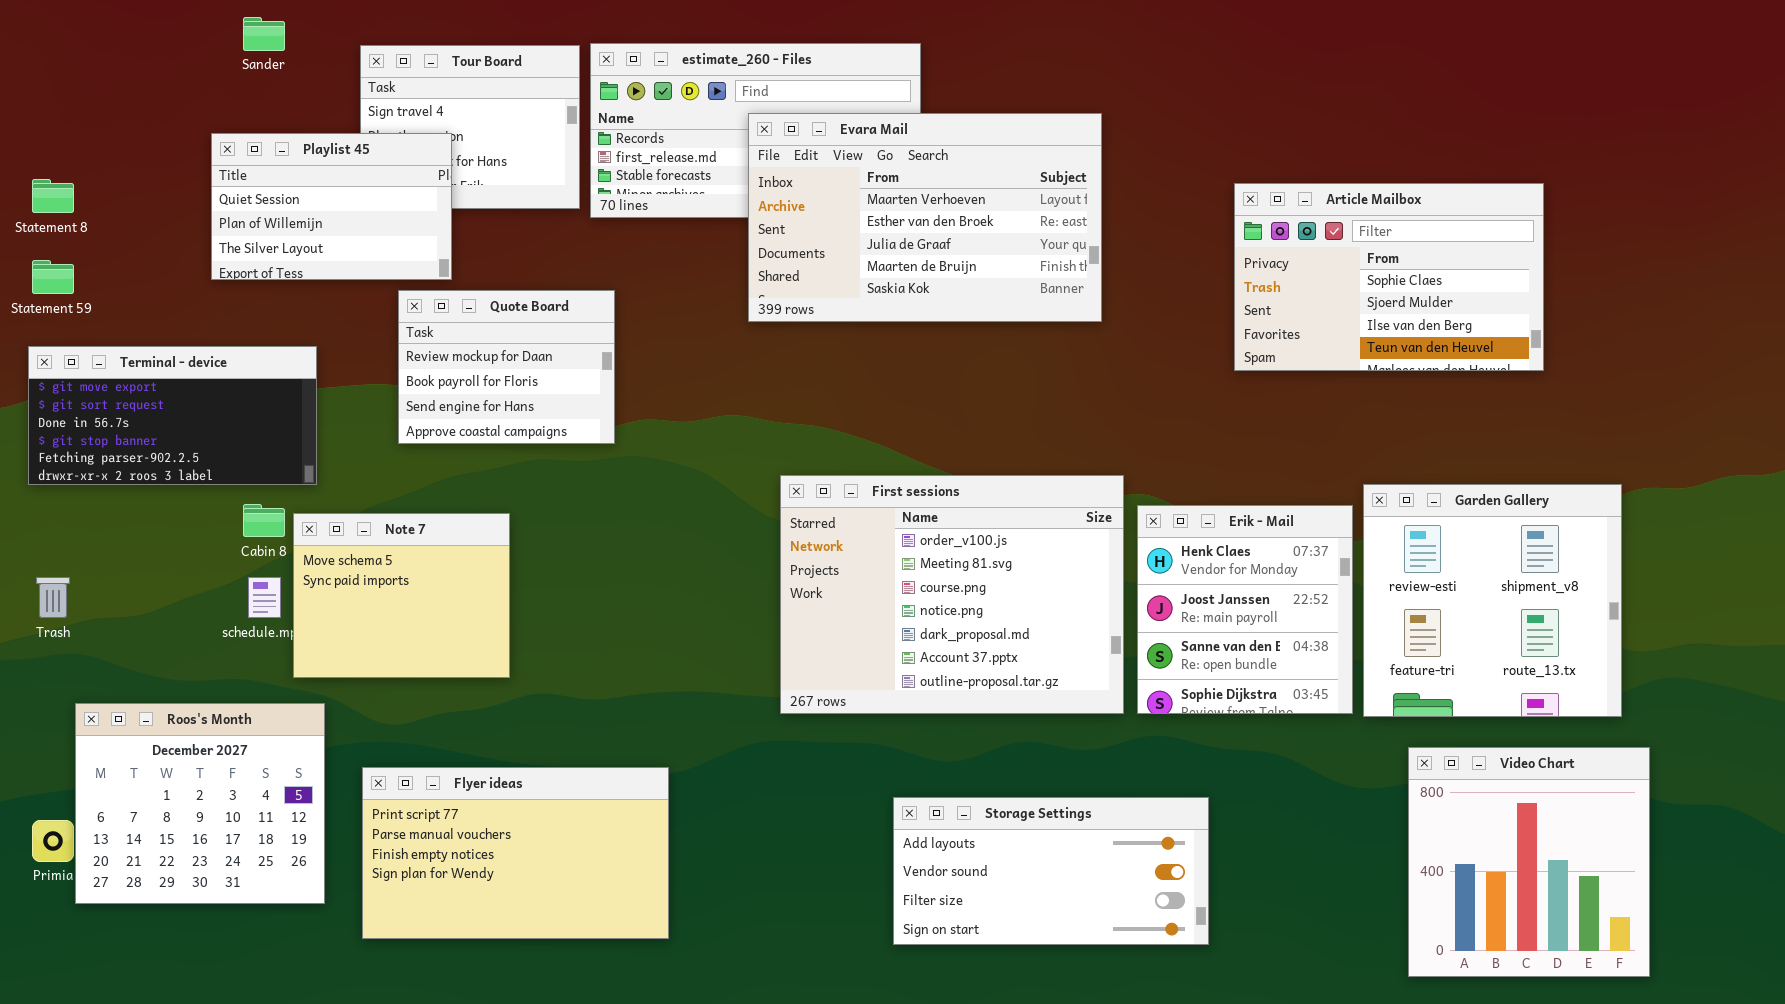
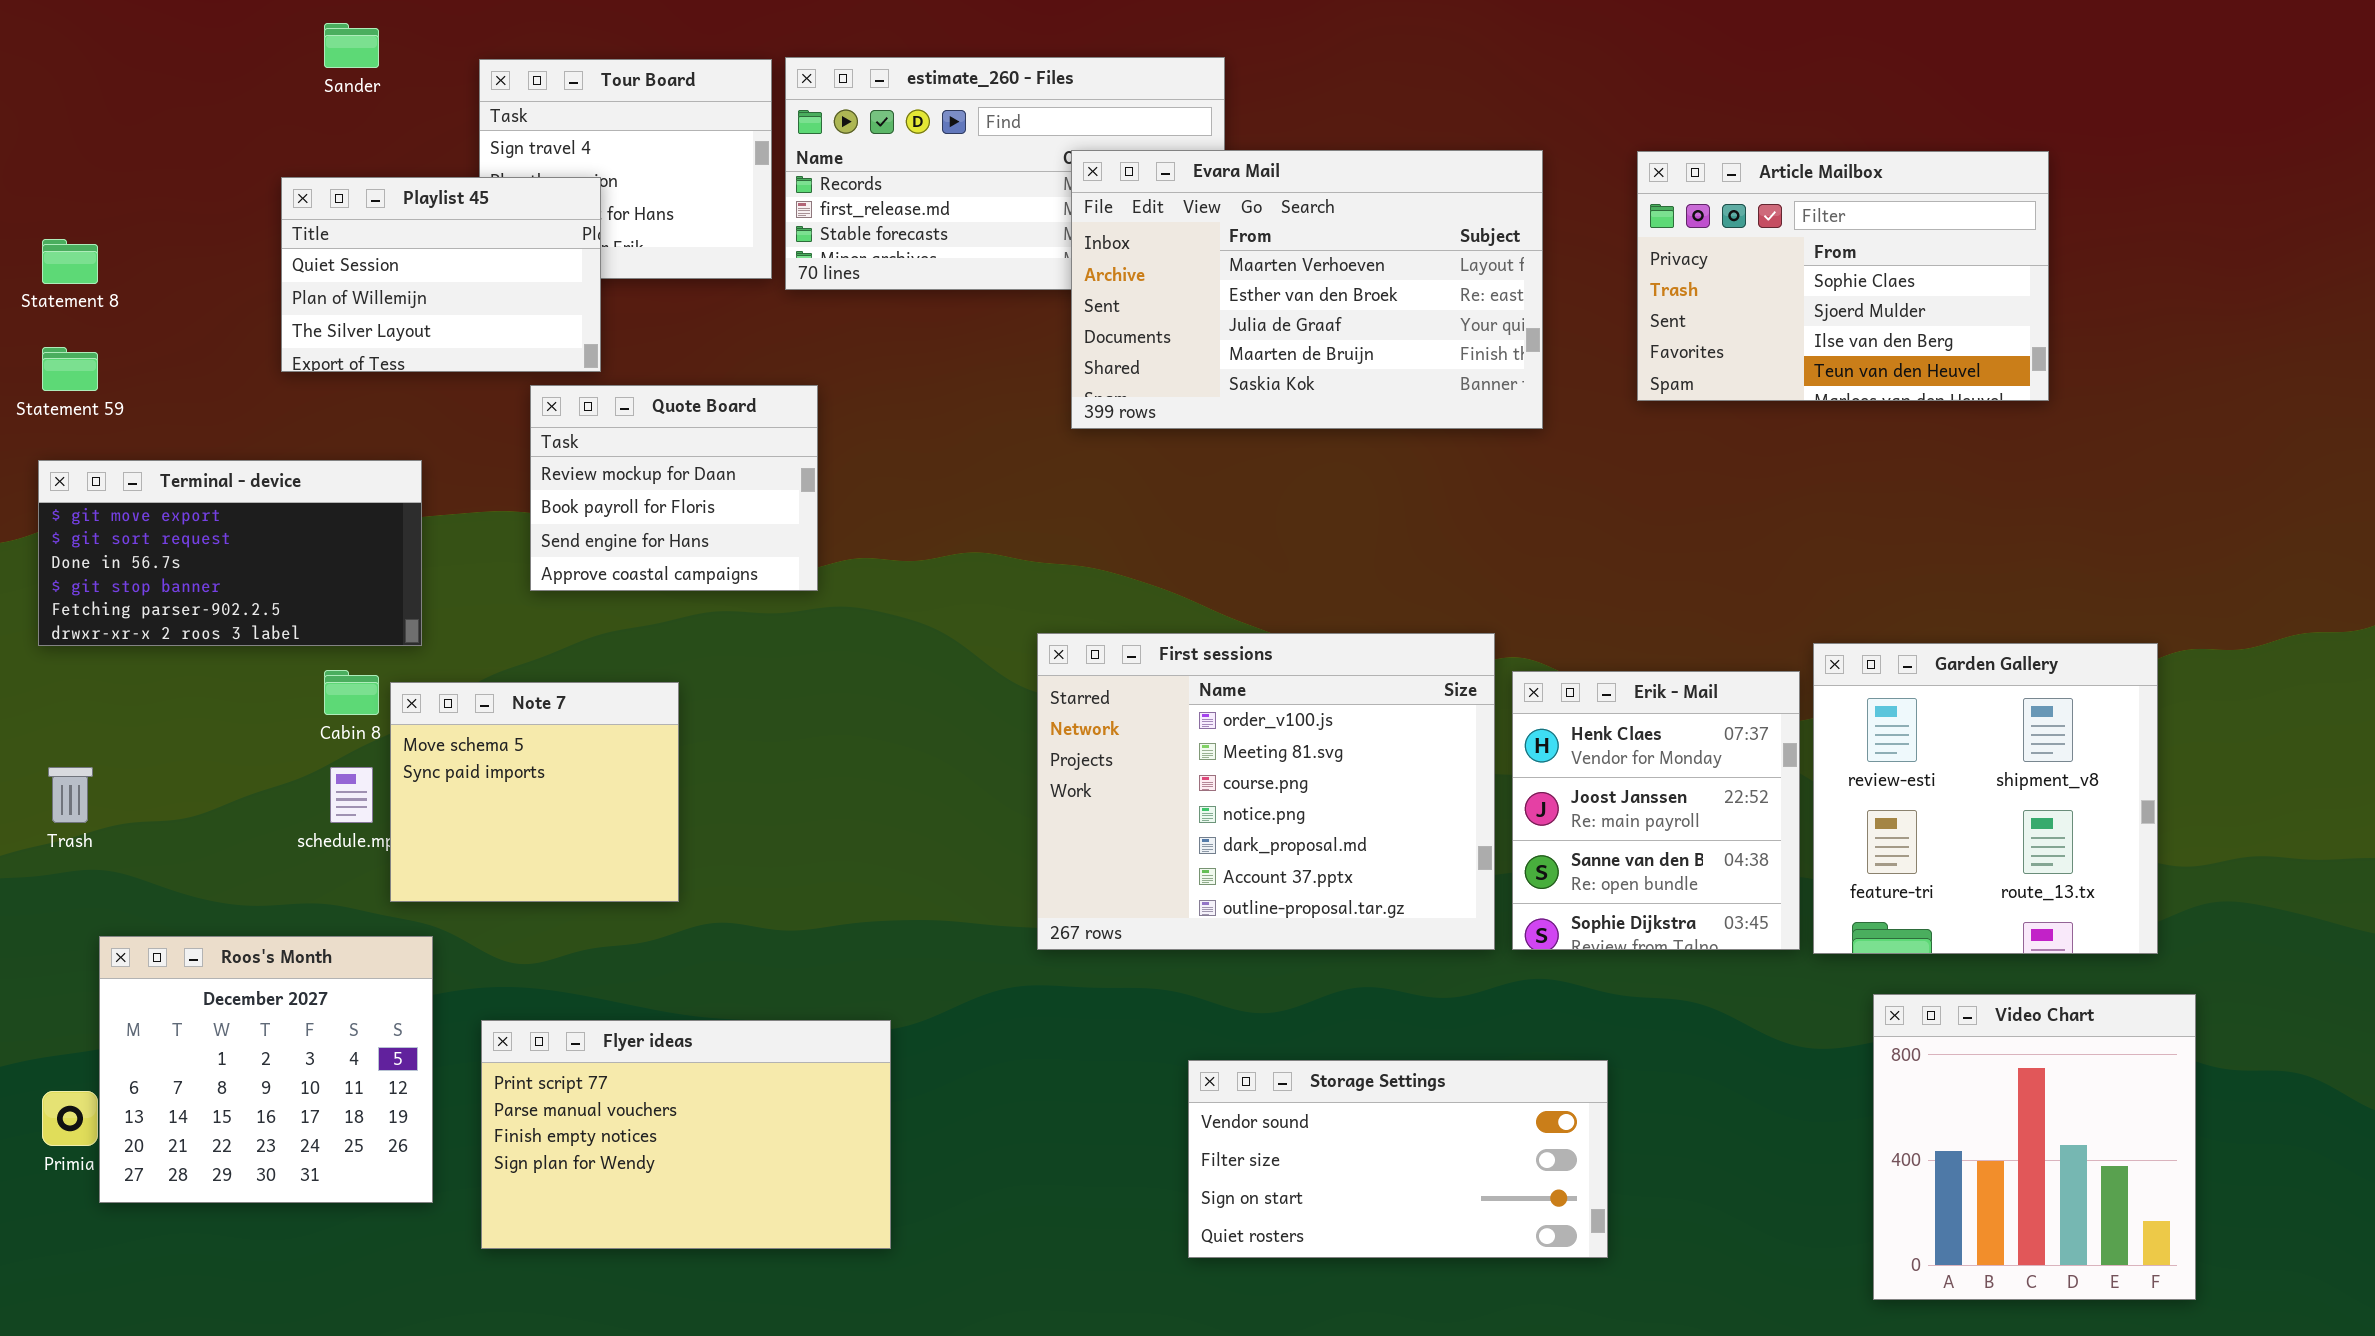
Evara Mail: [748,113,1102,322] -> [1071,150,1543,429], moved
Article Mailbox: [1234,183,1544,371] -> [1637,151,2049,401], moved
Storage Settings: [893,797,1209,945] -> [1188,1060,1608,1258], scrolled down 1 row

